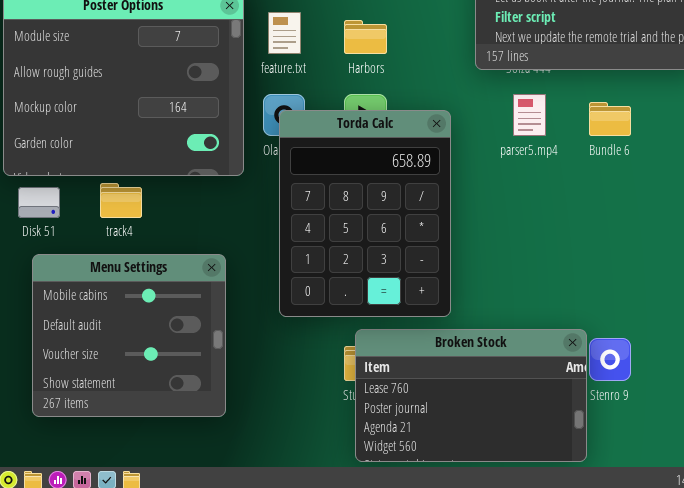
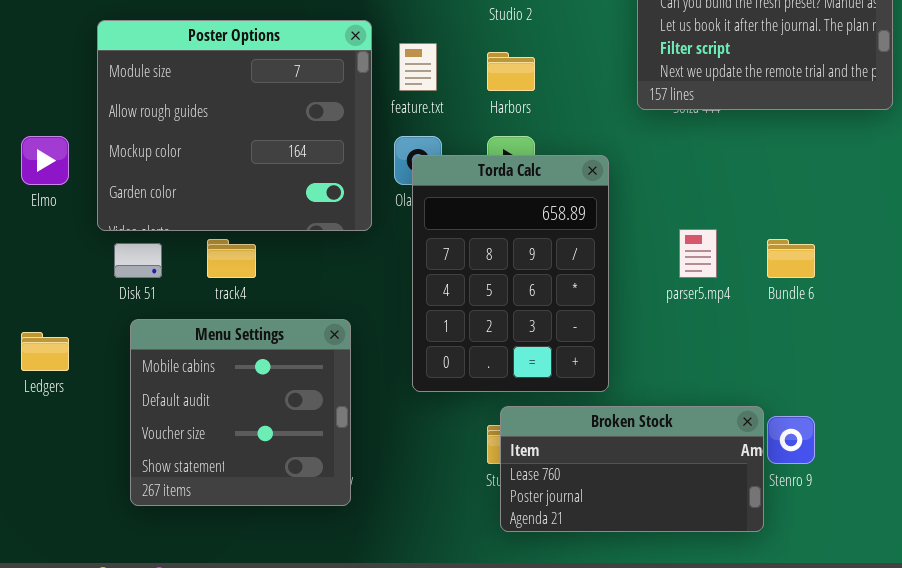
parser5.mp4: [513,94,546,136] -> [679,229,717,278], moved
Bundle 6: [589,102,631,136] -> [767,239,815,278], moved
Broken Stock: [355,329,587,462] -> [500,406,764,532], resized

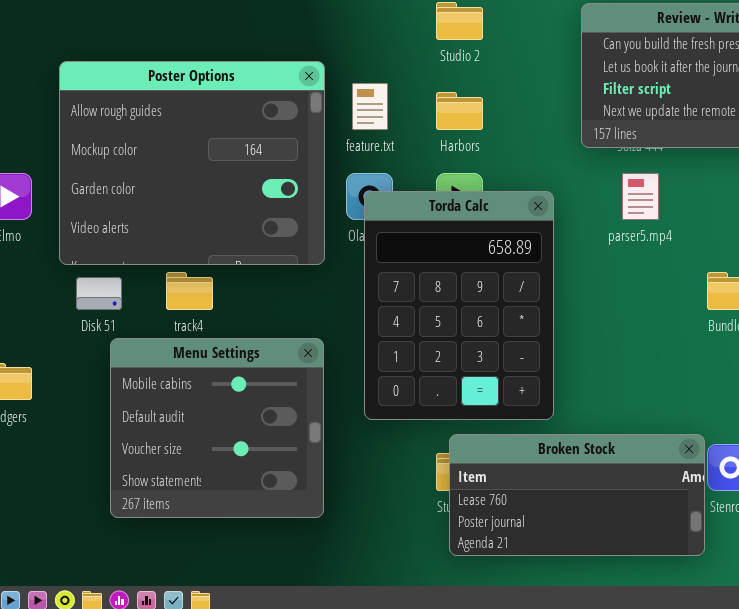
Poster Options: [97,20,372,231] -> [59,61,325,265], scrolled down 1 row
parser5.mp4: [679,229,717,278] -> [622,173,659,220], moved
Menu Settings: [130,319,351,506] -> [110,338,324,518], moved

